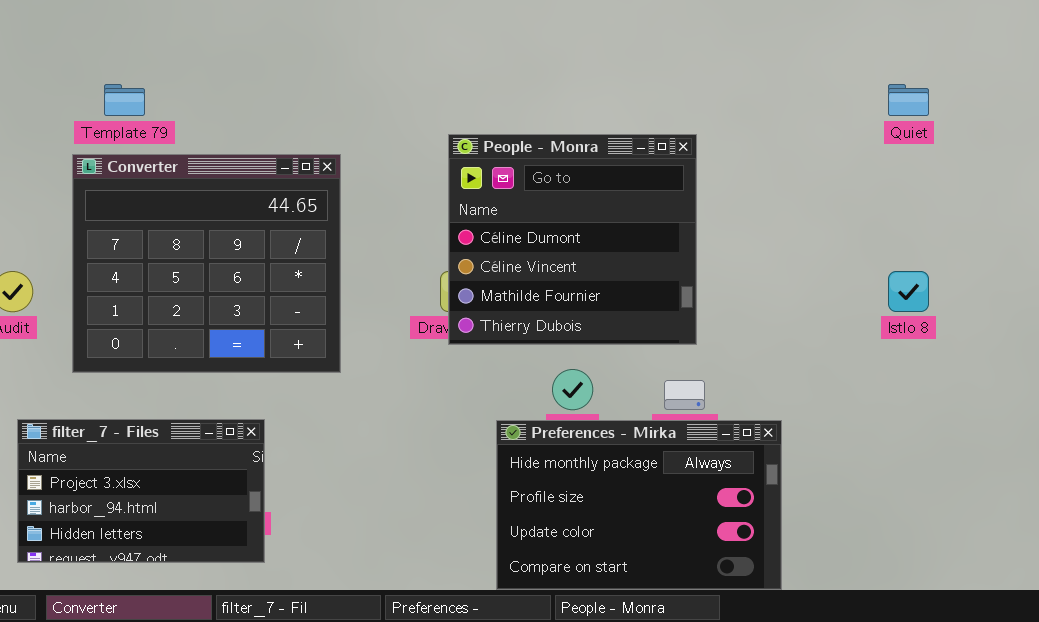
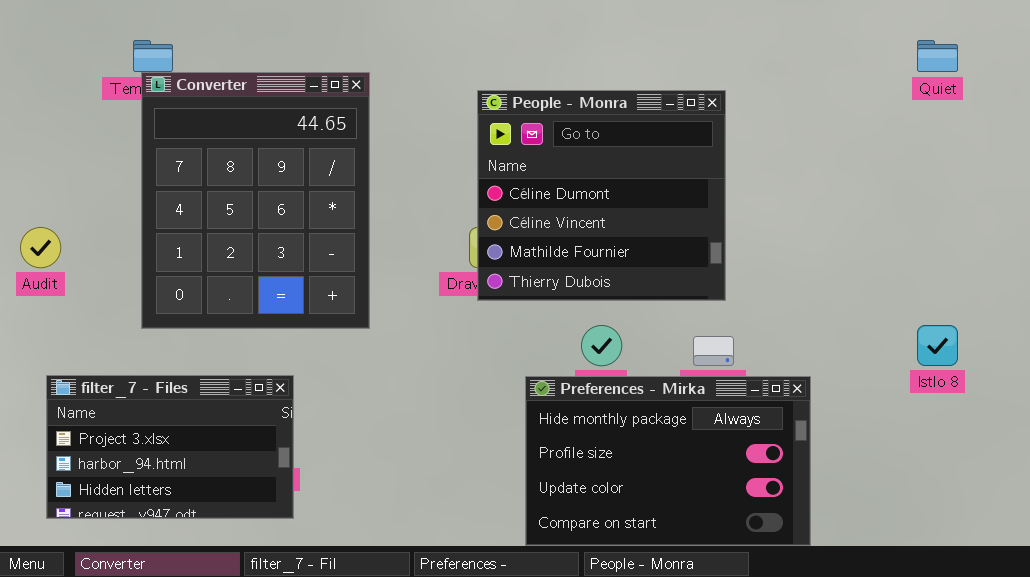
Converter: [72,154,341,373] -> [141,72,370,329], resized
Istlo 8: [888,271,929,312] -> [917,325,958,366], moved

